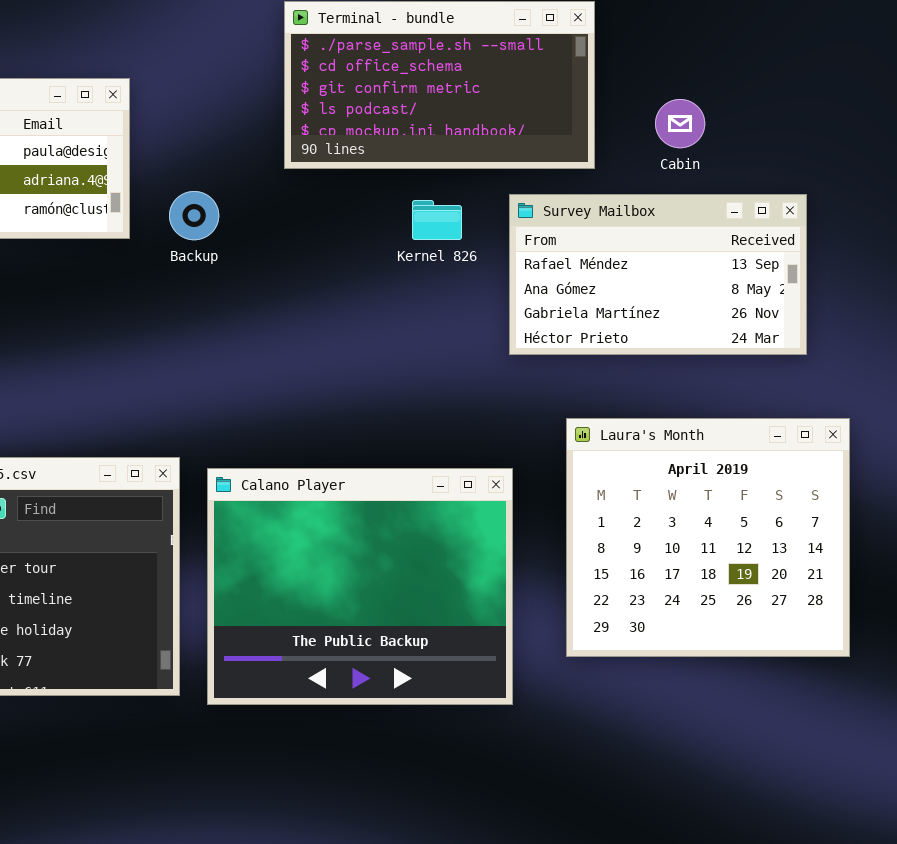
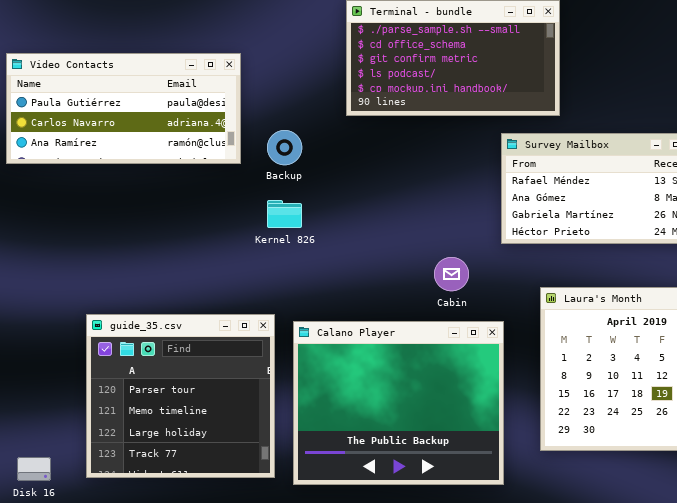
Cabin: [655,99,705,148] -> [434,257,469,291], moved
Kernel 826: [412,200,462,240] -> [267,200,302,228], moved

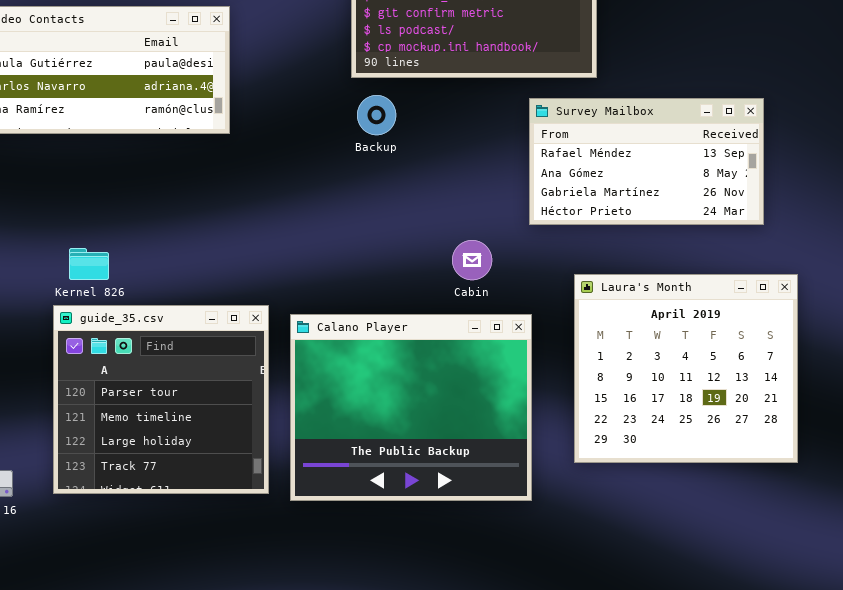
Backup: [267,130,302,165] -> [357,95,396,135], moved
Kernel 826: [267,200,302,228] -> [69,248,109,280], moved

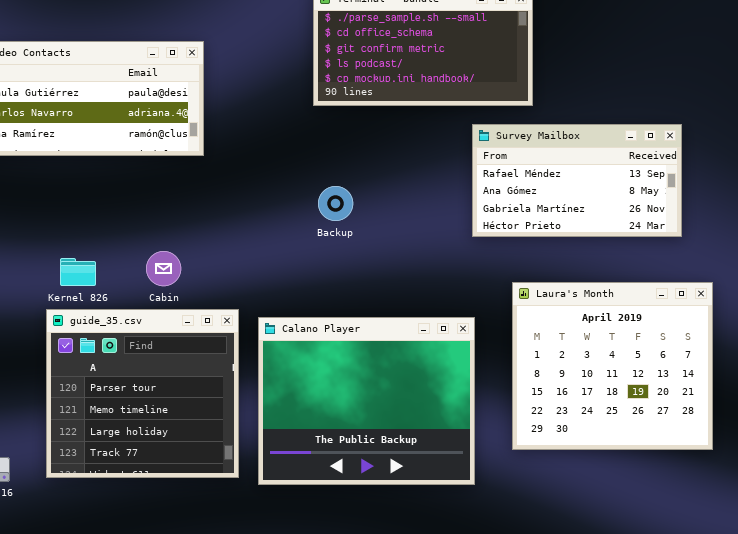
Backup: [357,95,396,135] -> [318,186,353,221], moved
Cabin: [452,240,492,280] -> [146,251,181,286], moved

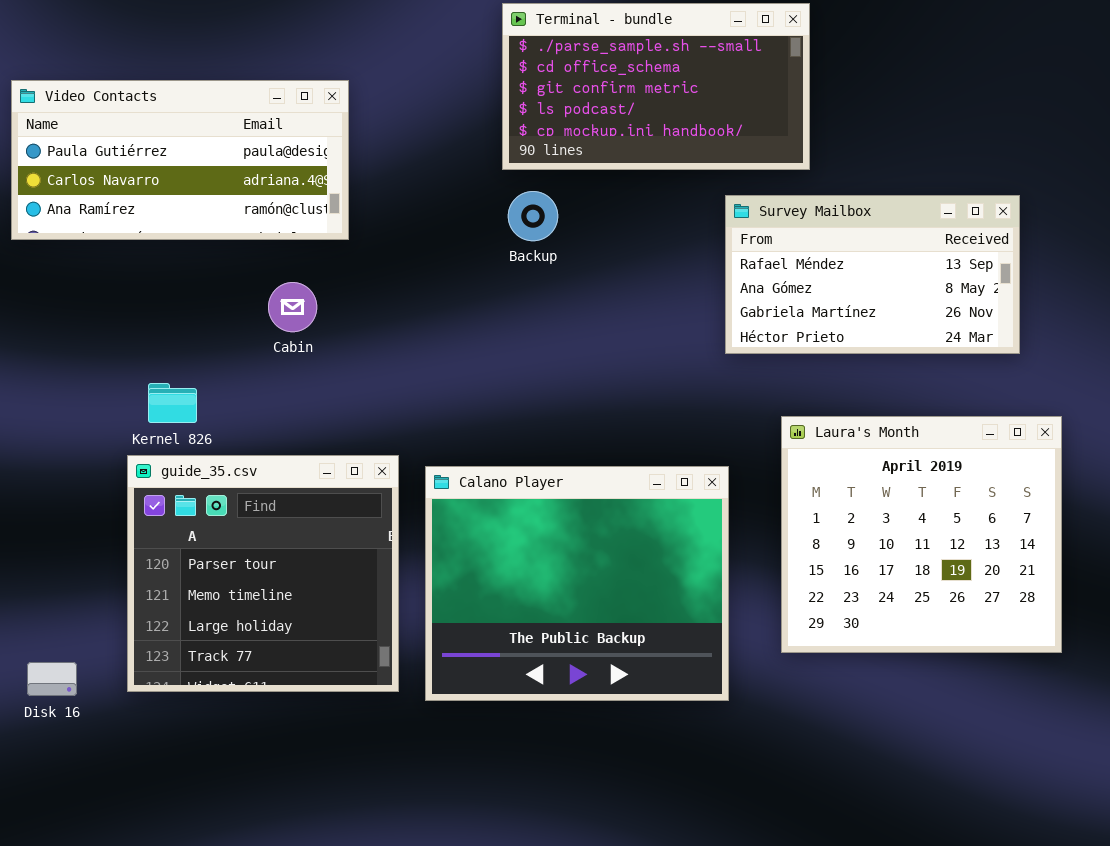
Backup: [318,186,353,221] -> [508,191,558,241], moved
Cabin: [146,251,181,286] -> [268,282,317,332], moved

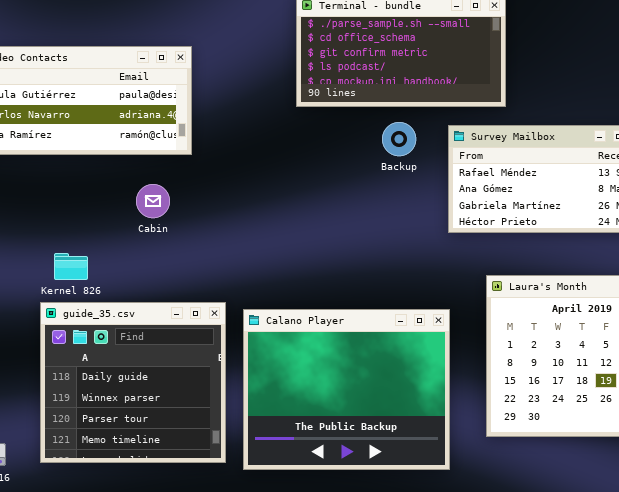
Backup: [508,191,558,241] -> [382,122,416,156], moved
guide_35.csv: [127,455,399,692] -> [40,302,226,463], scrolled up 2 rows

